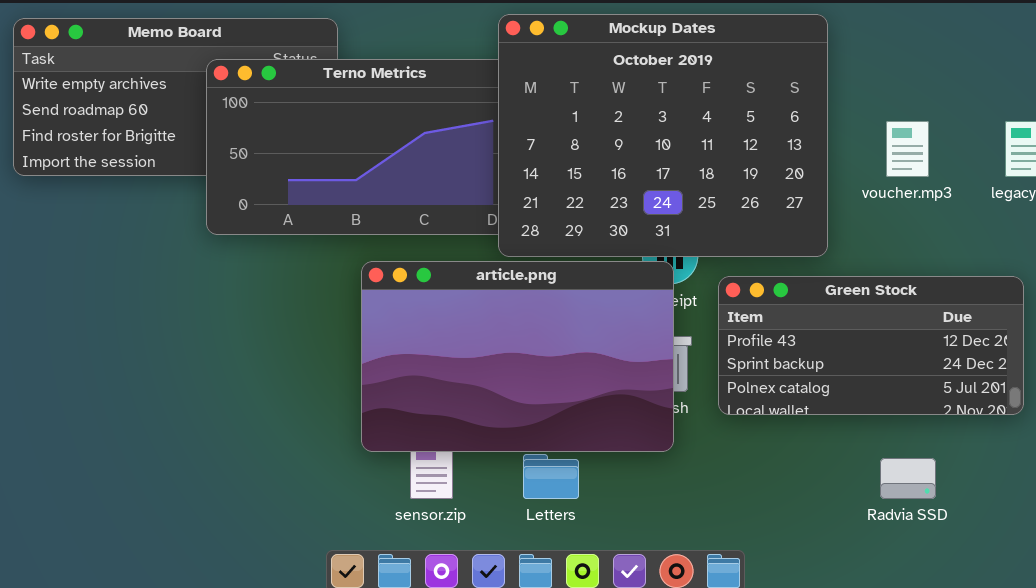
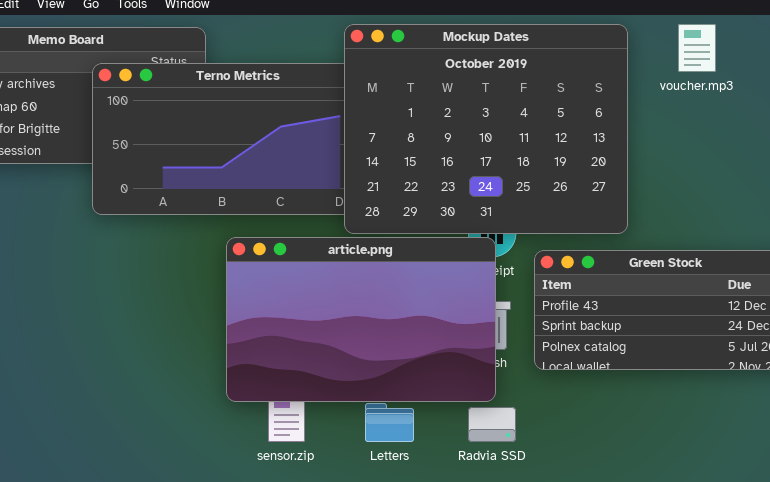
voucher.mp3: [886,121,929,177] -> [678,24,716,72], moved
Radvia SSD: [880,458,936,499] -> [468,407,516,442], moved

